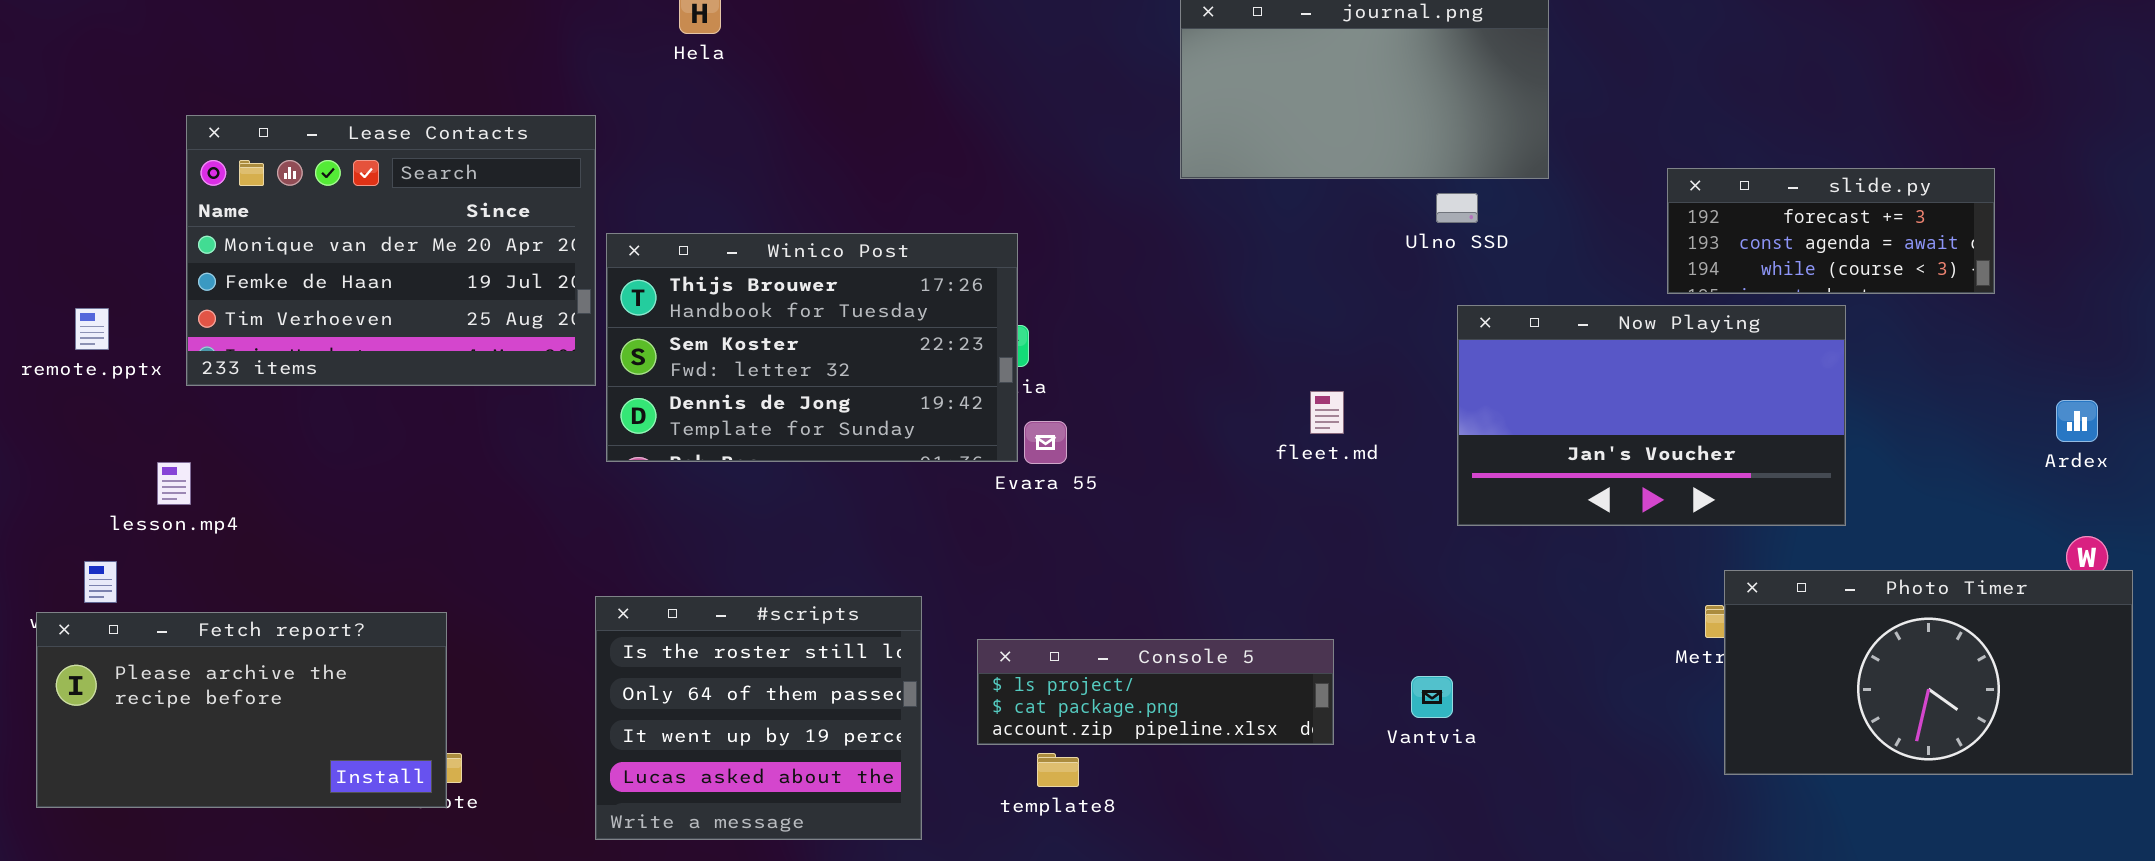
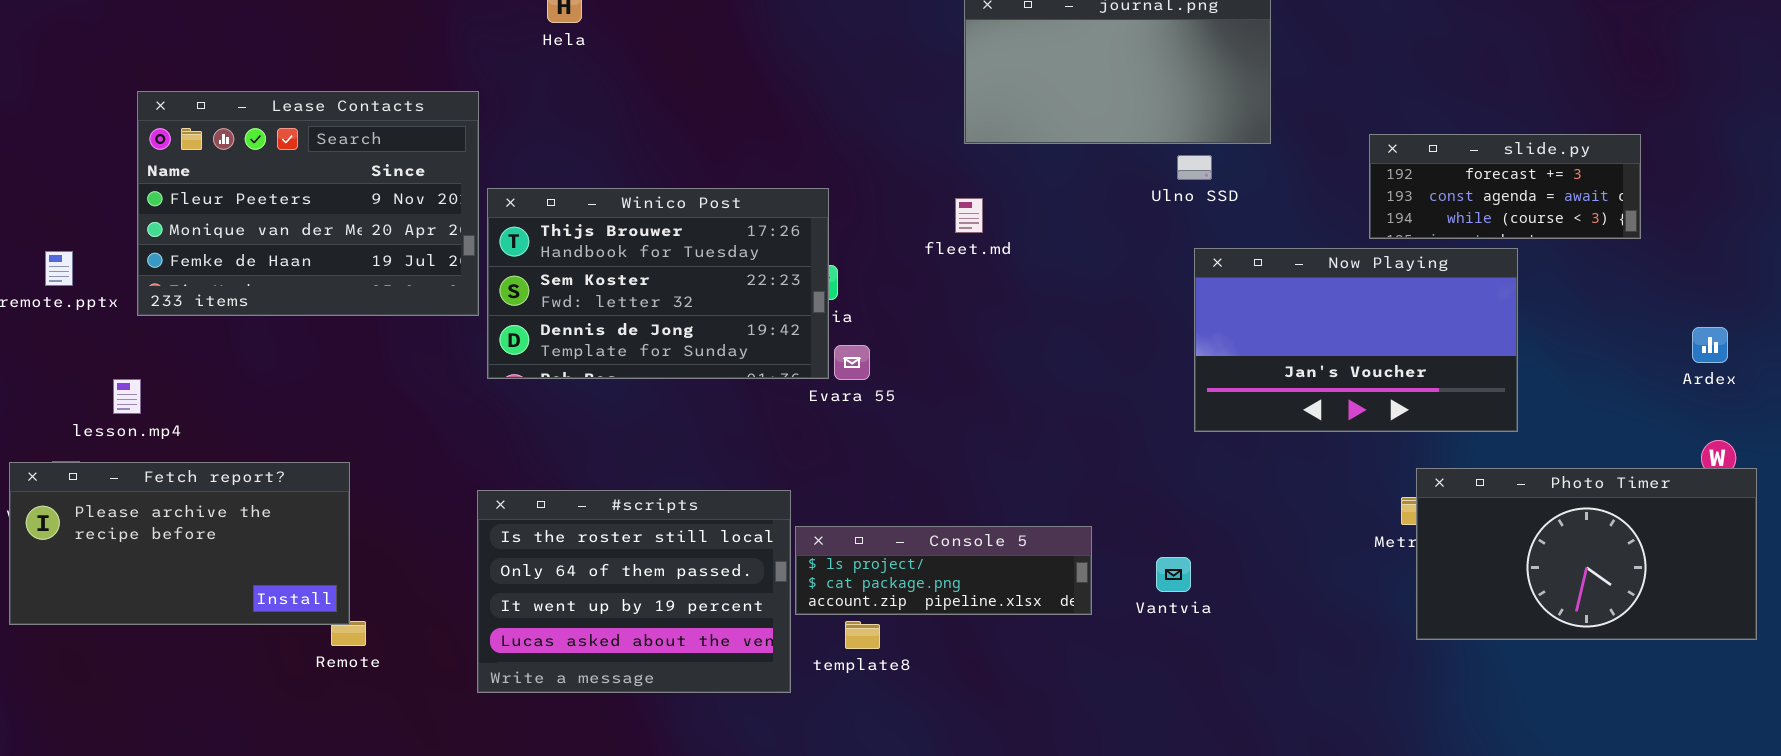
Lease Contacts: [186,115,596,386] -> [137,91,479,316], scrolled up 1 row
fleet.md: [1310,391,1344,434] -> [955,198,983,233], moved
#scripts: [595,596,922,840] -> [477,490,791,693], resized
Fetch report?: [36,612,447,808] -> [9,462,350,625], moved

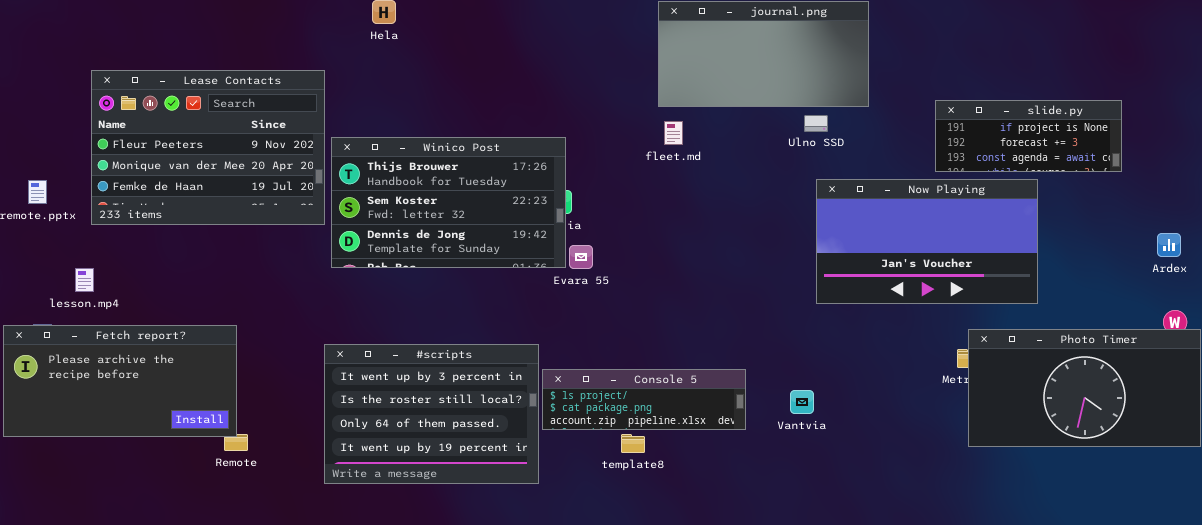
slide.py: [1369,134,1641,239] -> [935,100,1122,172], scrolled up 1 row
fleet.md: [955,198,983,233] -> [664,121,683,145], moved
#scripts: [477,490,791,693] -> [324,344,539,484], scrolled up 1 row
template8: [845,621,880,649] -> [621,434,645,453], moved

